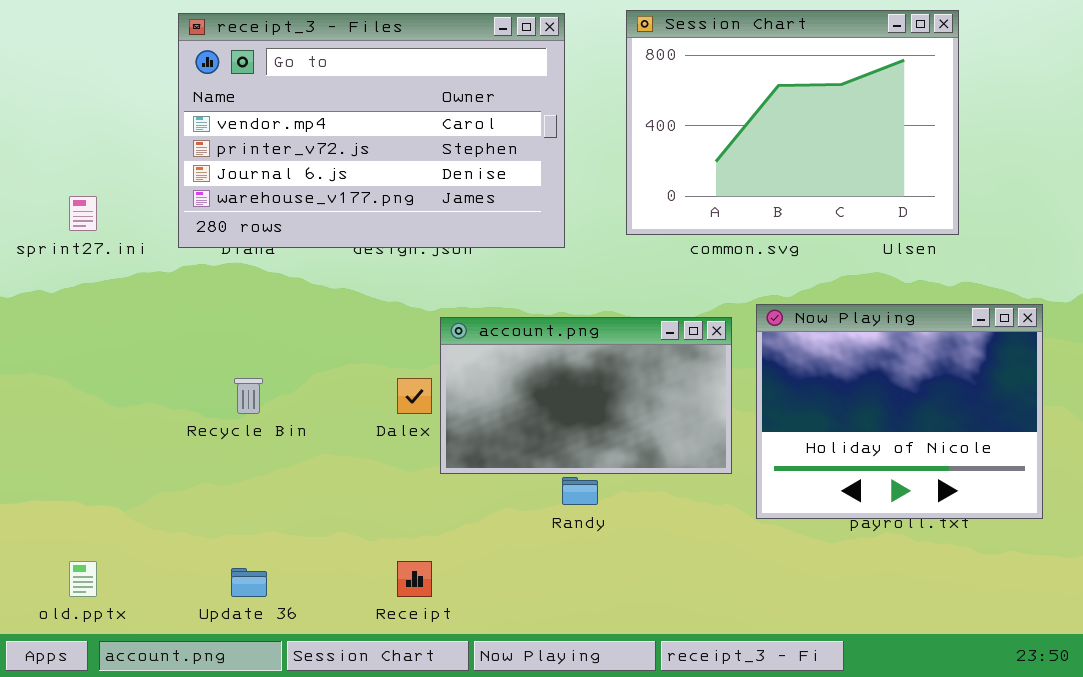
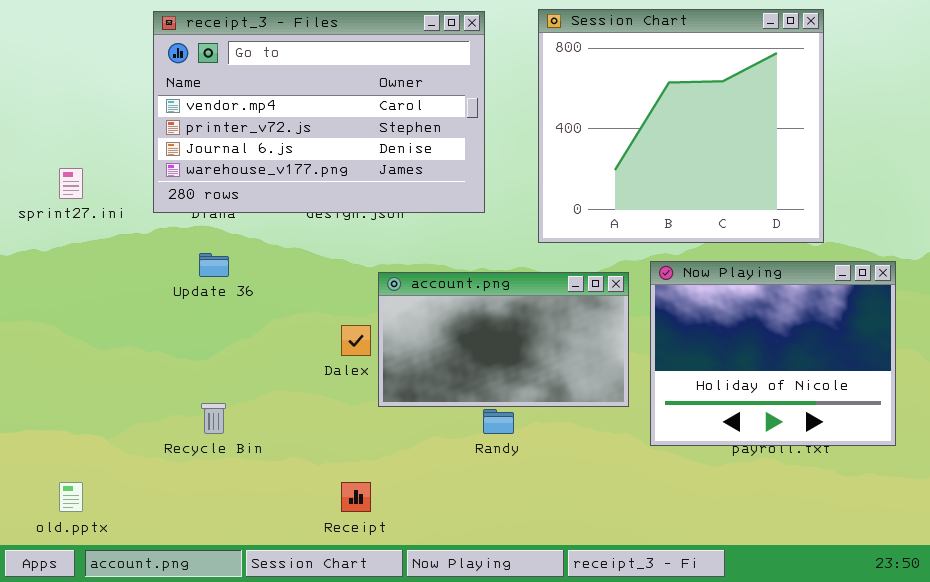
Session Chart: [626,10,959,235] -> [538,9,824,243], resized
Recycle Bin: [234,378,263,414] -> [201,403,226,434], moved
Update 36: [231,568,267,597] -> [199,253,229,277], moved

